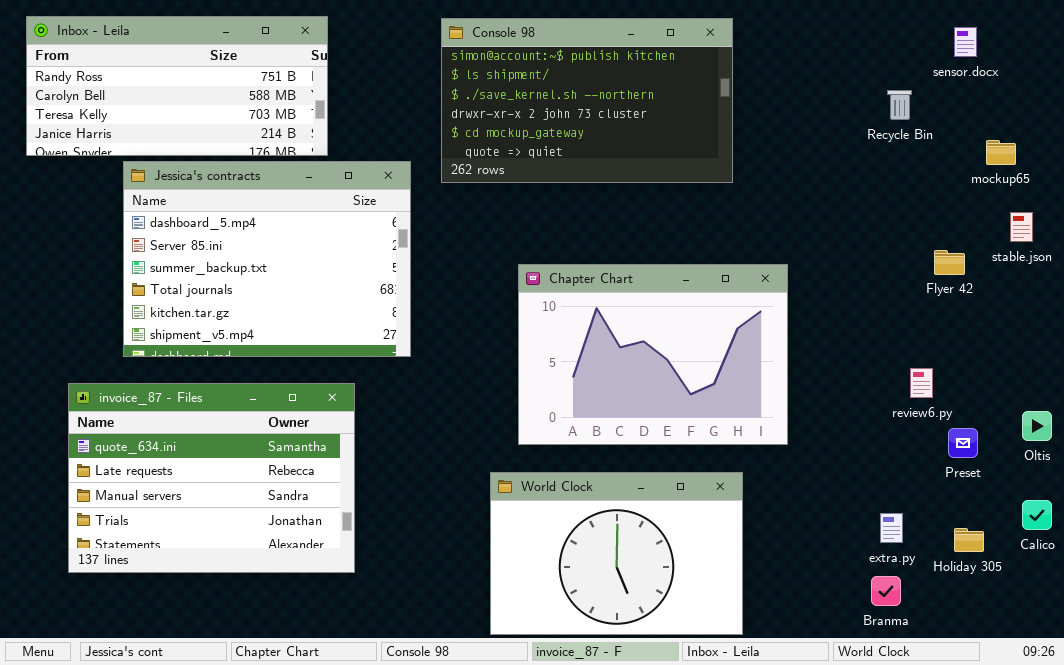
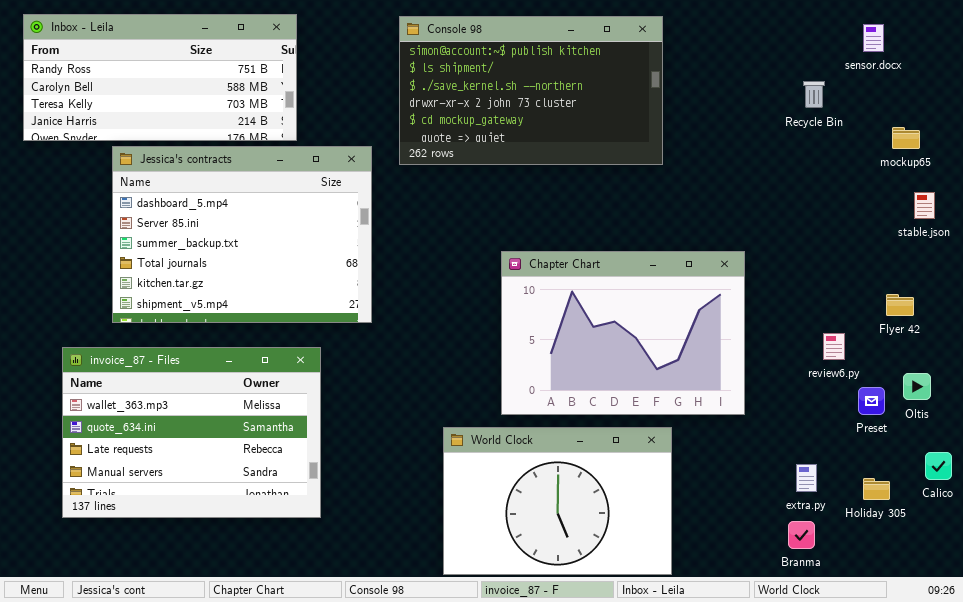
Flyer 42: [934,250,965,275] -> [886,294,914,316], moved
Chapter Chart: [518,264,788,445] -> [501,251,745,415], moved
invoice_87 - Files: [68,383,355,573] -> [62,347,321,518], scrolled up 1 row
Oltis: [1022,411,1052,441] -> [903,373,931,400], moved

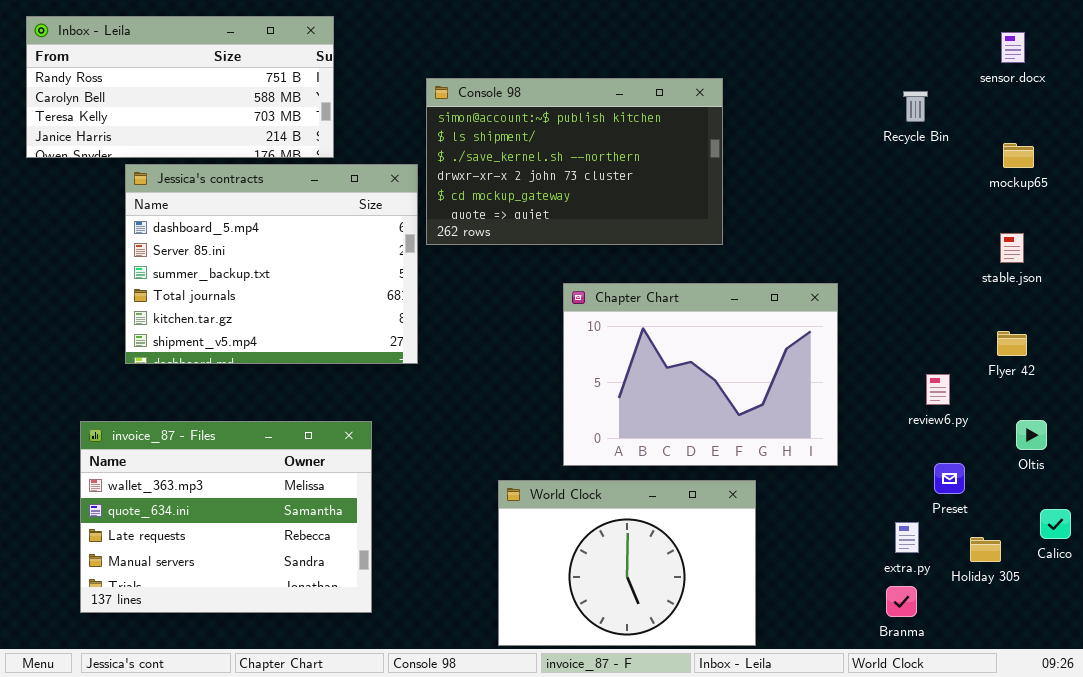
Console 98: [399,16,663,165] -> [426,78,723,245], moved
sensor.docx: [863,24,884,52] -> [1001,32,1025,63], moved
stable.json: [914,192,935,219] -> [1000,233,1024,263], moved
invoice_87 - Files: [62,347,321,518] -> [80,421,372,613], moved
Preset: [858,387,885,415] -> [934,463,965,494], moved

